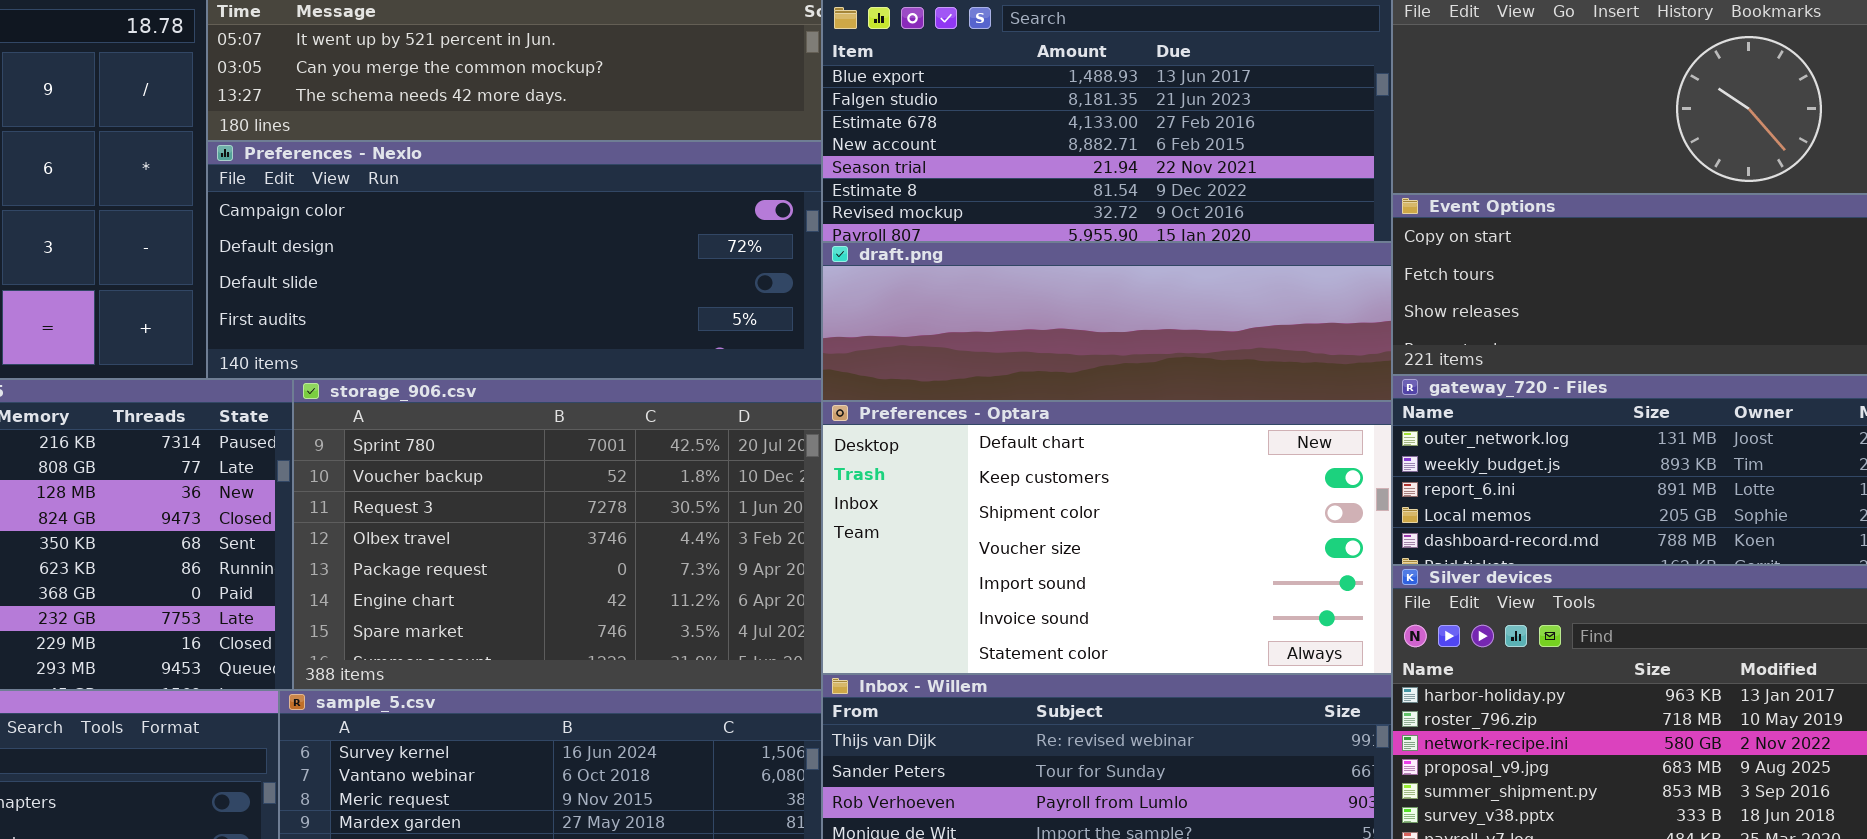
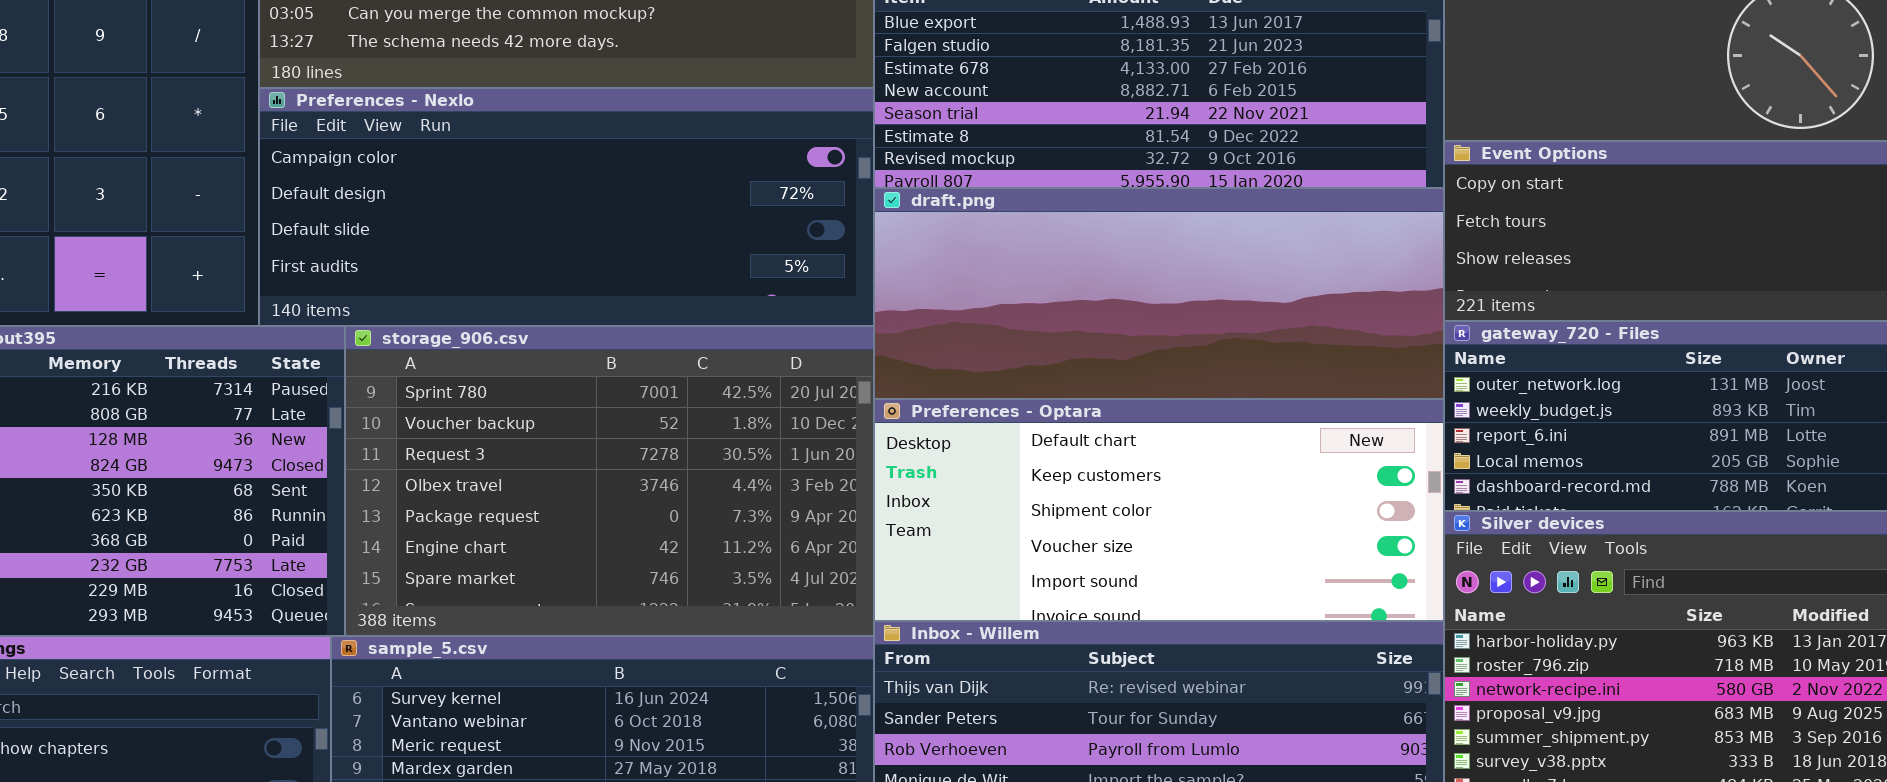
draft.png: [822,242,1392,401] -> [874,188,1444,399], resized
Preferences - Optara: [822,401,1392,674] -> [874,399,1444,621], resized

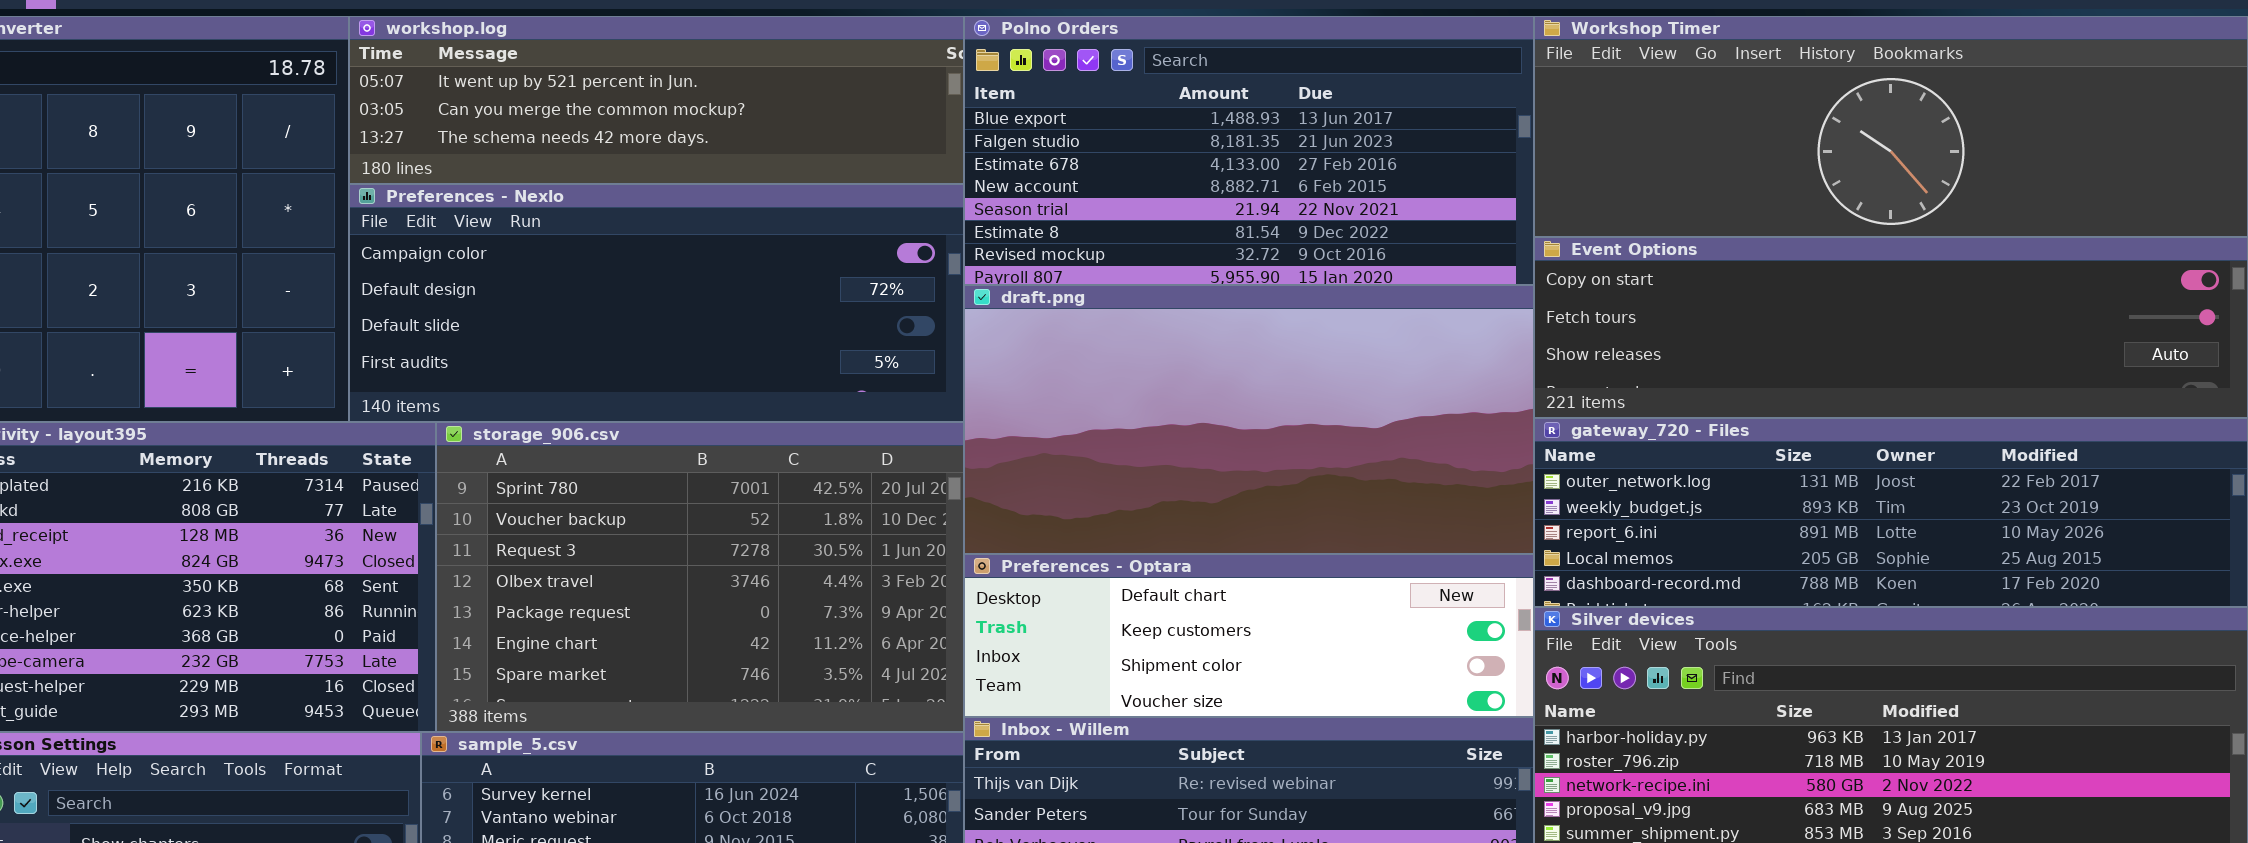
draft.png: [874,188,1444,399] -> [964,285,1534,554], resized
Preferences - Optara: [874,399,1444,621] -> [964,554,1534,717], resized

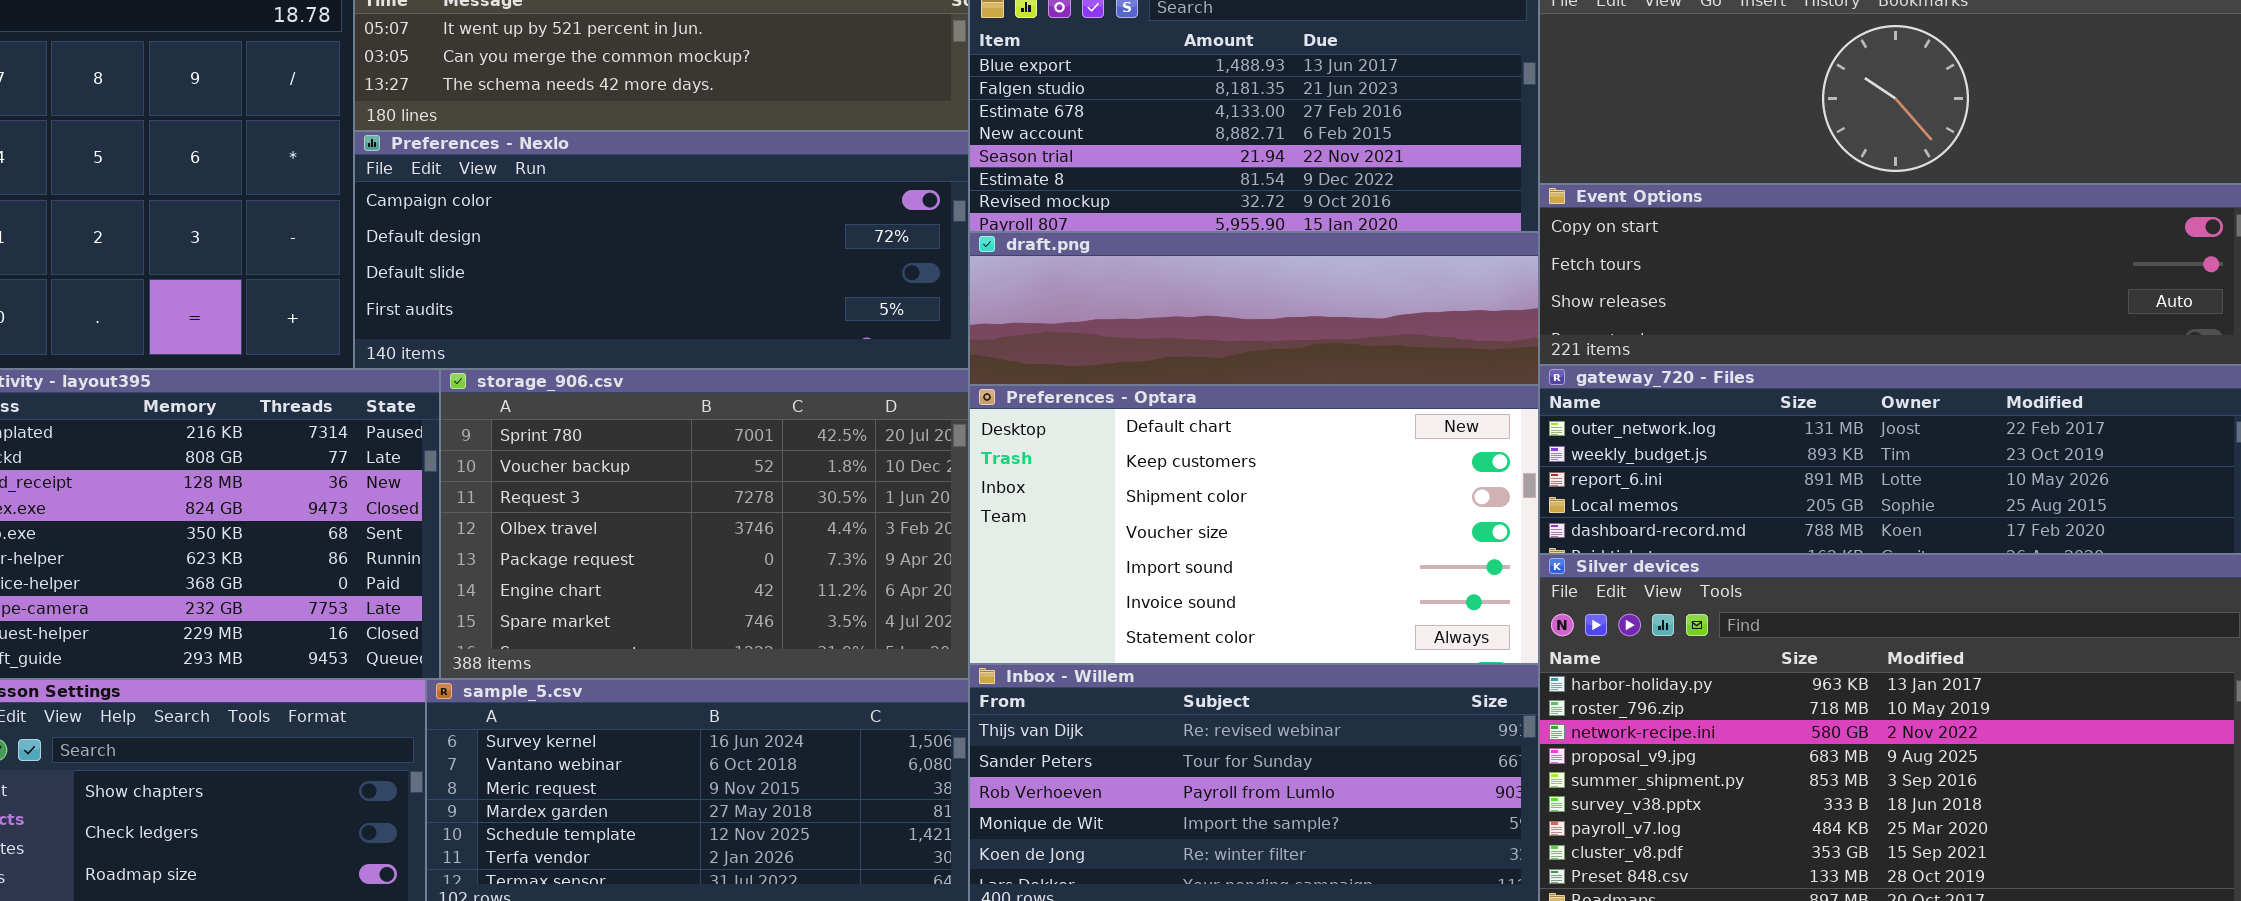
draft.png: [964,285,1534,554] -> [969,232,1539,385], resized
Preferences - Optara: [964,554,1534,717] -> [969,385,1539,664], resized

